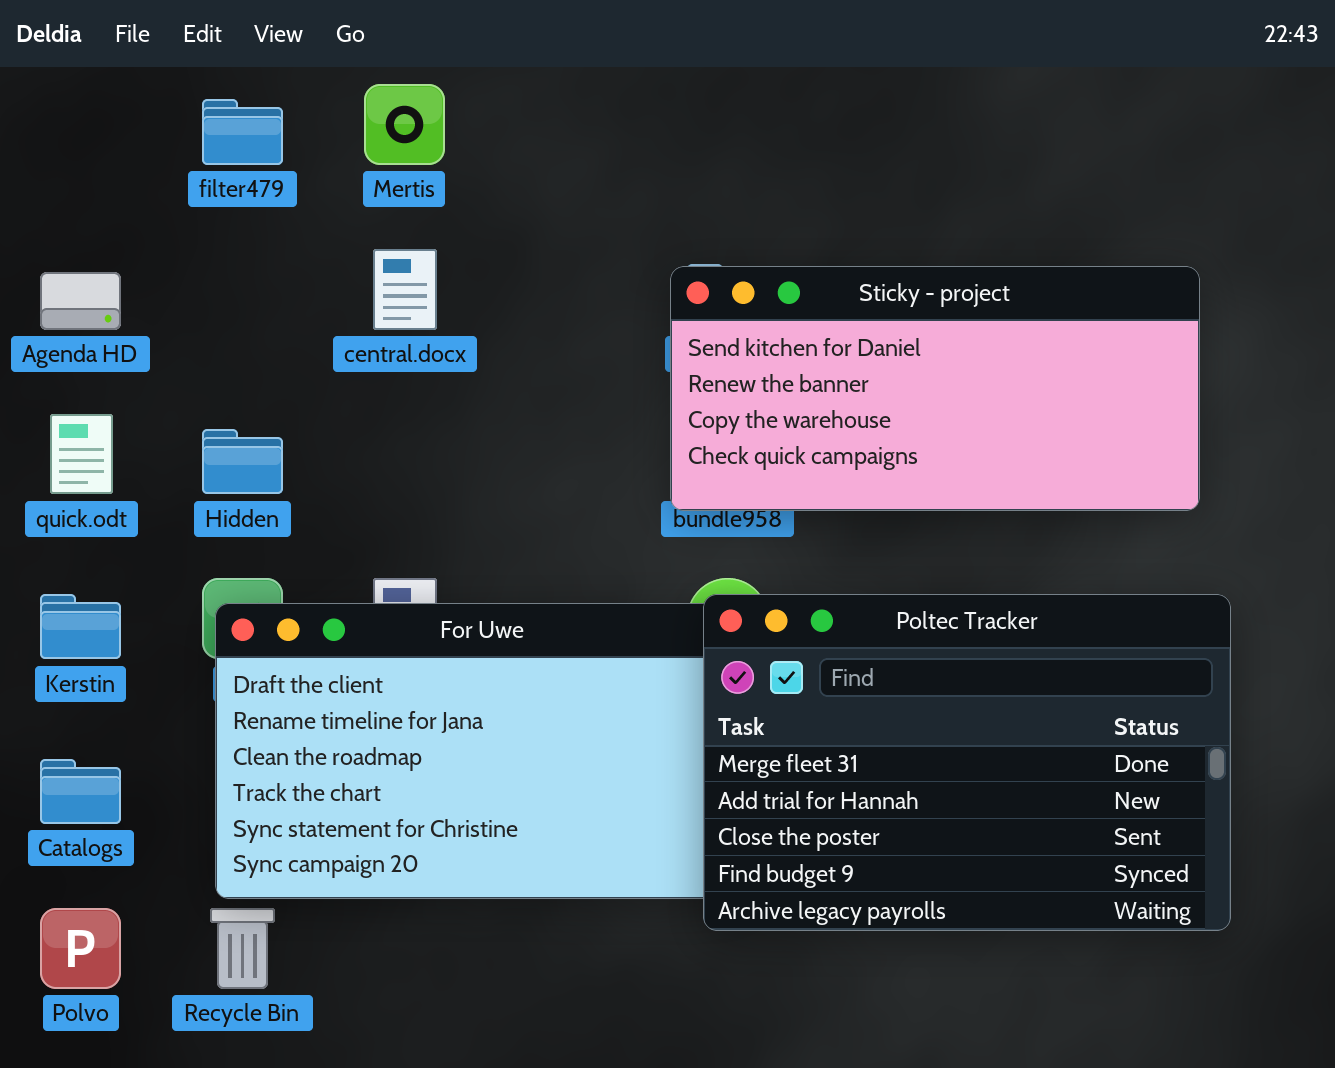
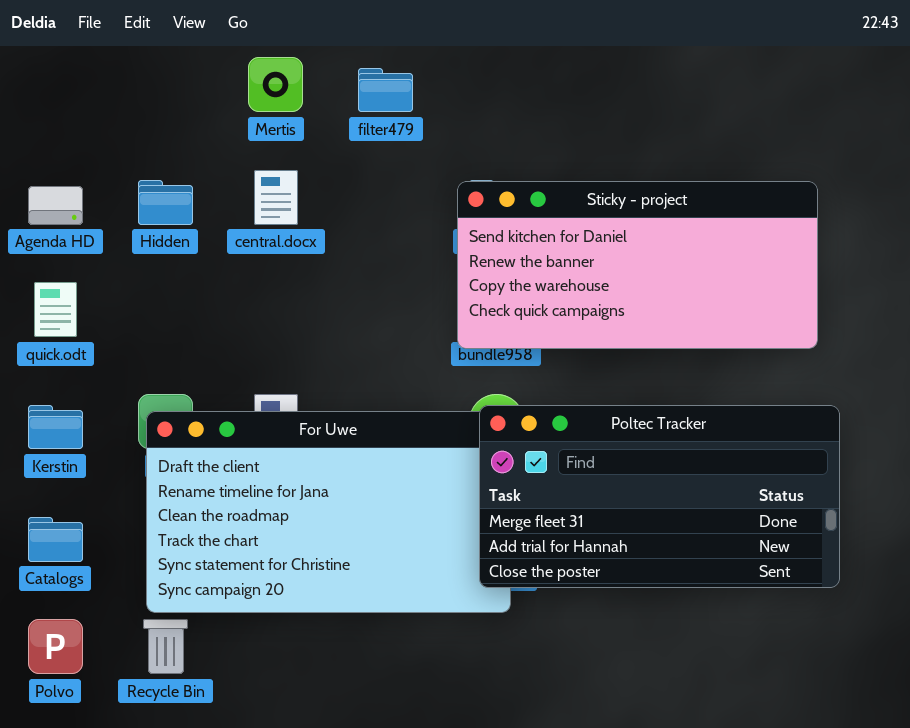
filter479: [202,99,283,165] -> [358,68,413,112], moved
Hidden: [202,429,283,494] -> [138,180,193,225], moved
Poltec Tracker: [703,594,1231,931] -> [479,405,840,588], resized

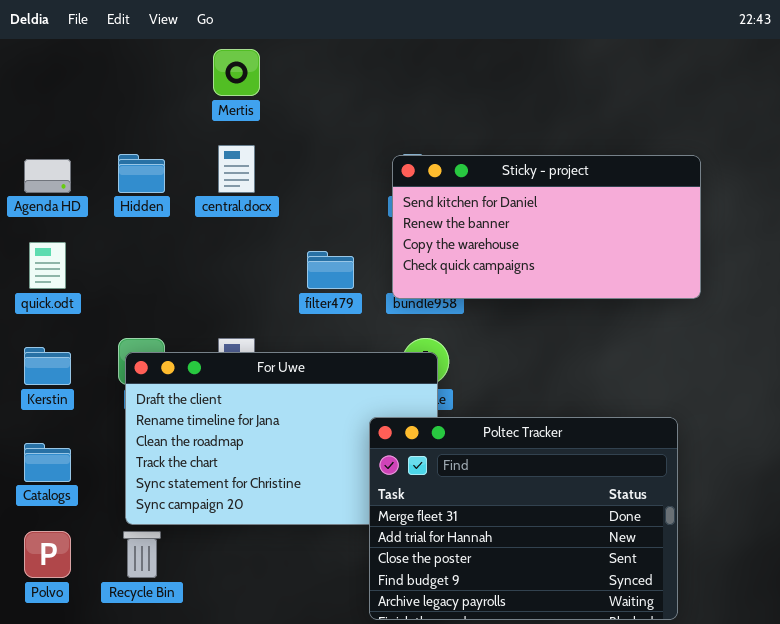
filter479: [358,68,413,112] -> [307,251,354,289], moved
Poltec Tracker: [479,405,840,588] -> [369,417,678,620], moved, resized

